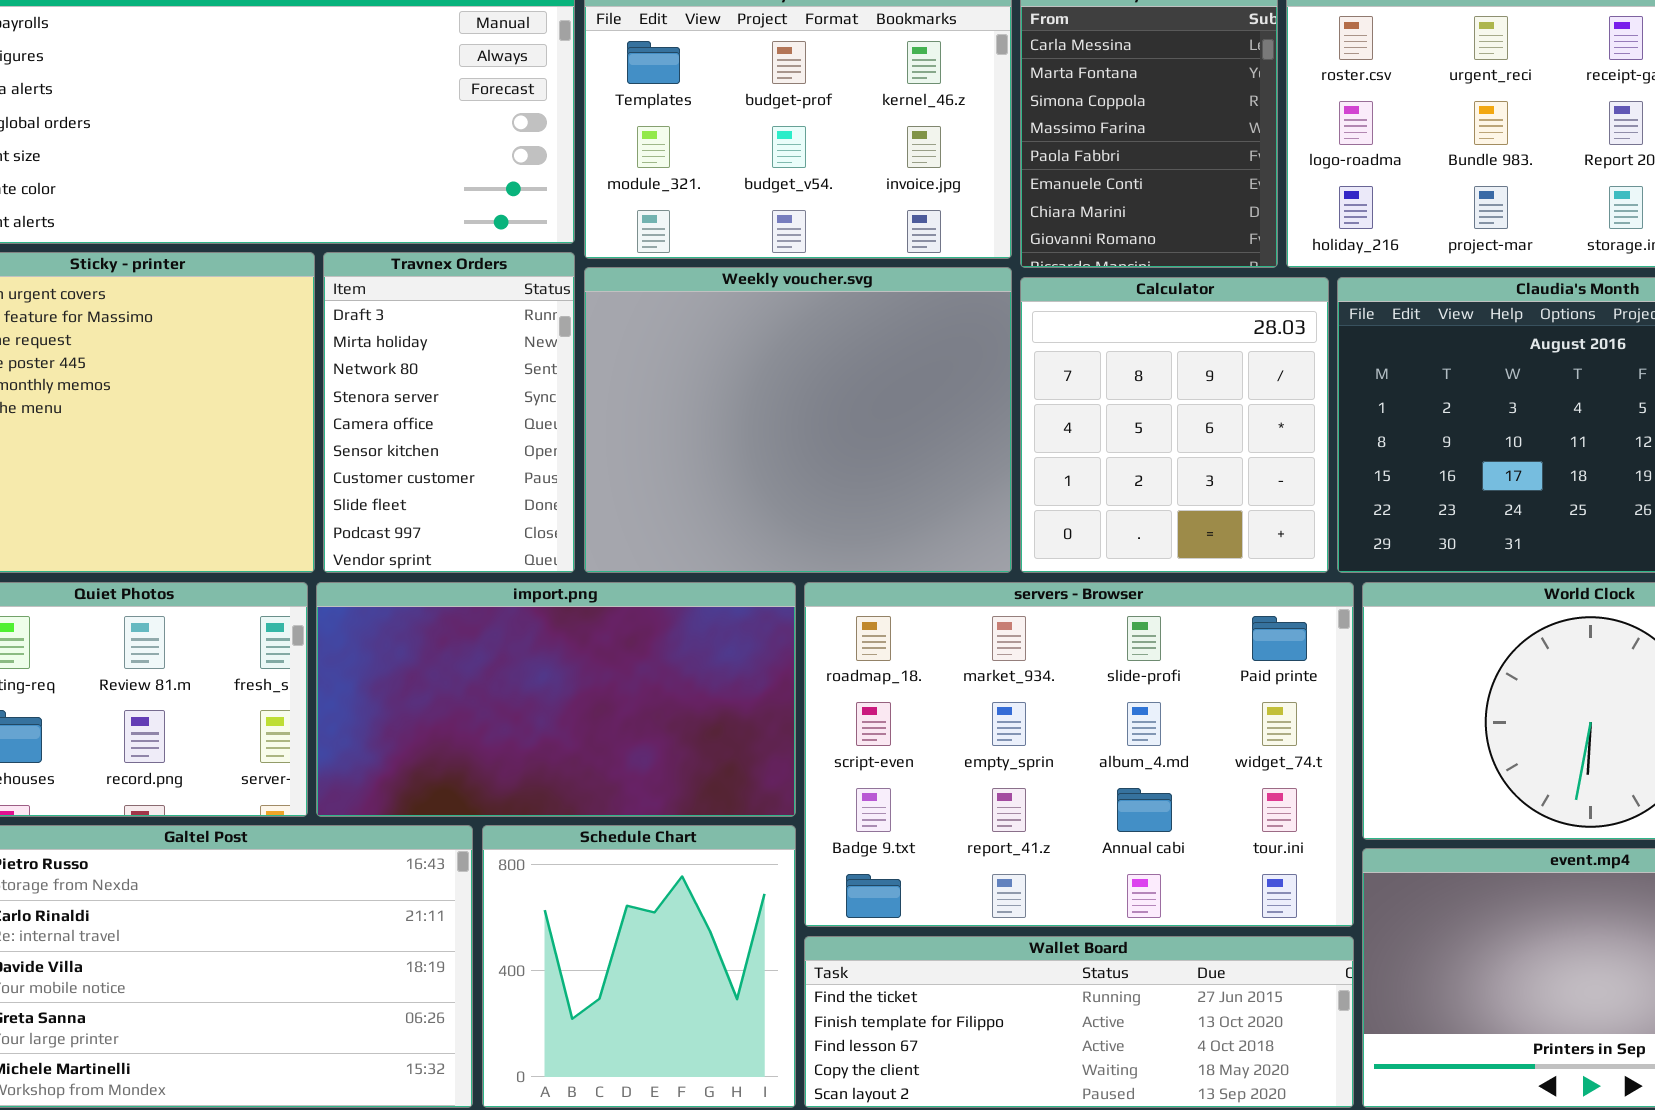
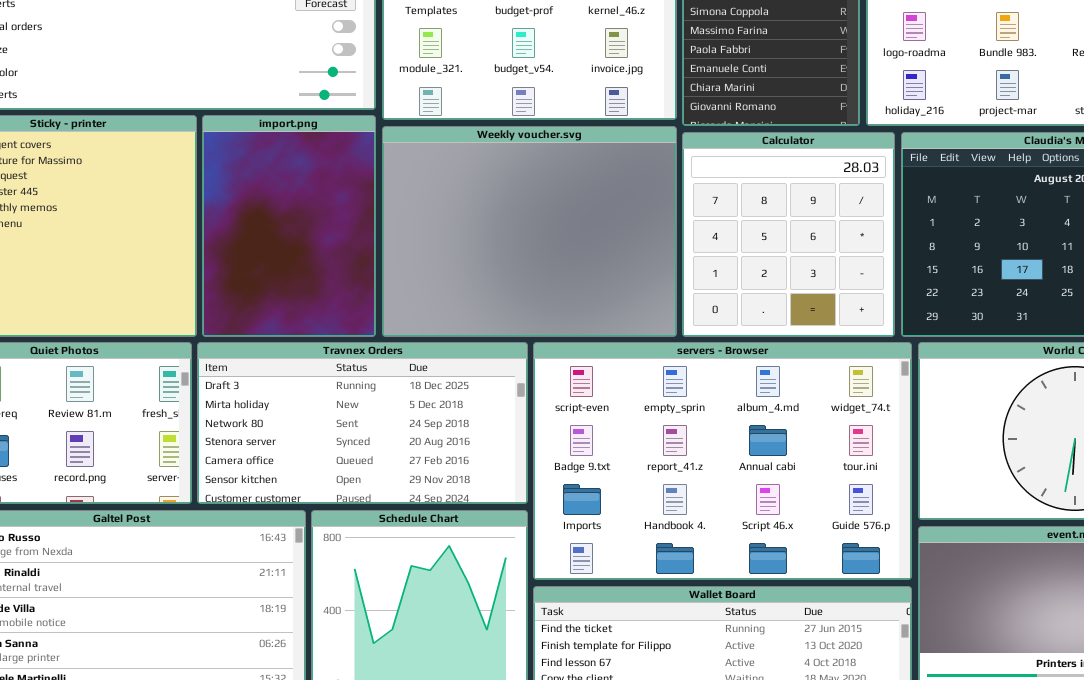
Travnex Orders: [323,252,575,573] -> [197,342,528,504], moved, resized
import.png: [316,582,796,817] -> [202,115,376,337], moved, resized
servers - Browser: [804,582,1354,927] -> [533,342,912,580], scrolled down 1 row

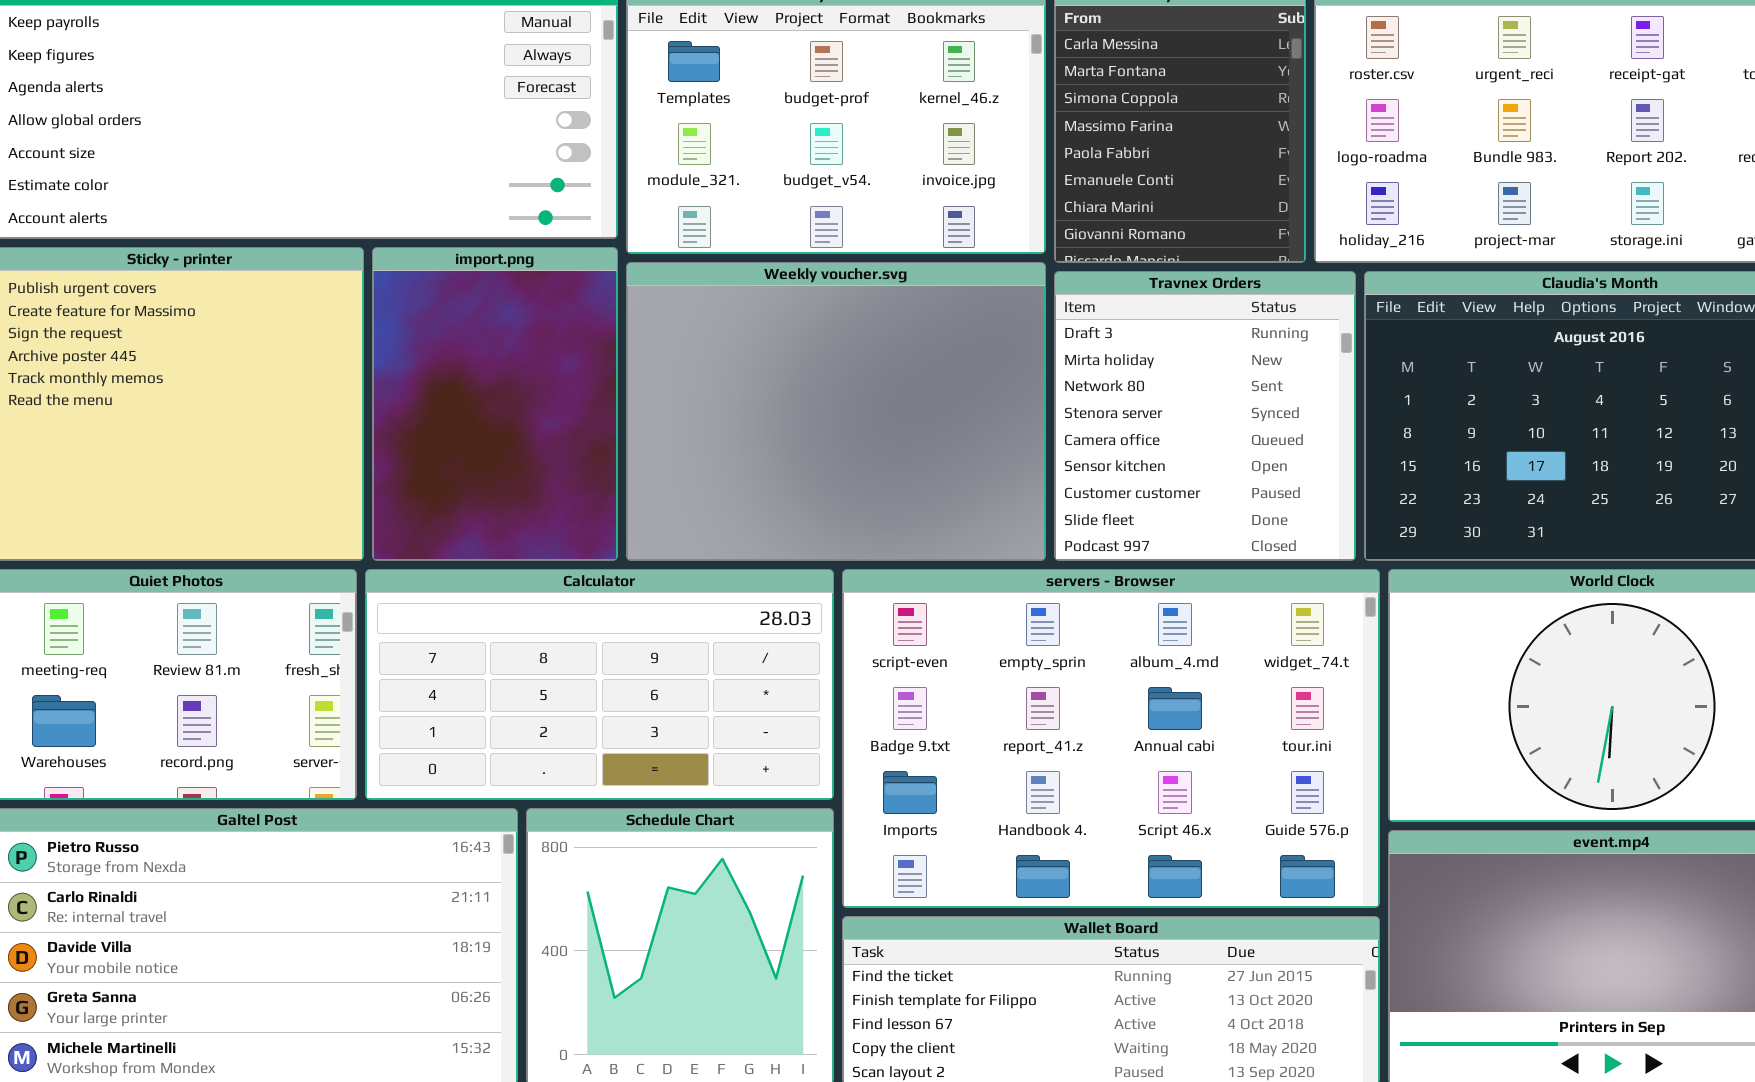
Calculator: [682,132,895,337] -> [365,569,834,800], moved, resized
Travnex Orders: [197,342,528,504] -> [1054,271,1356,561], moved, resized

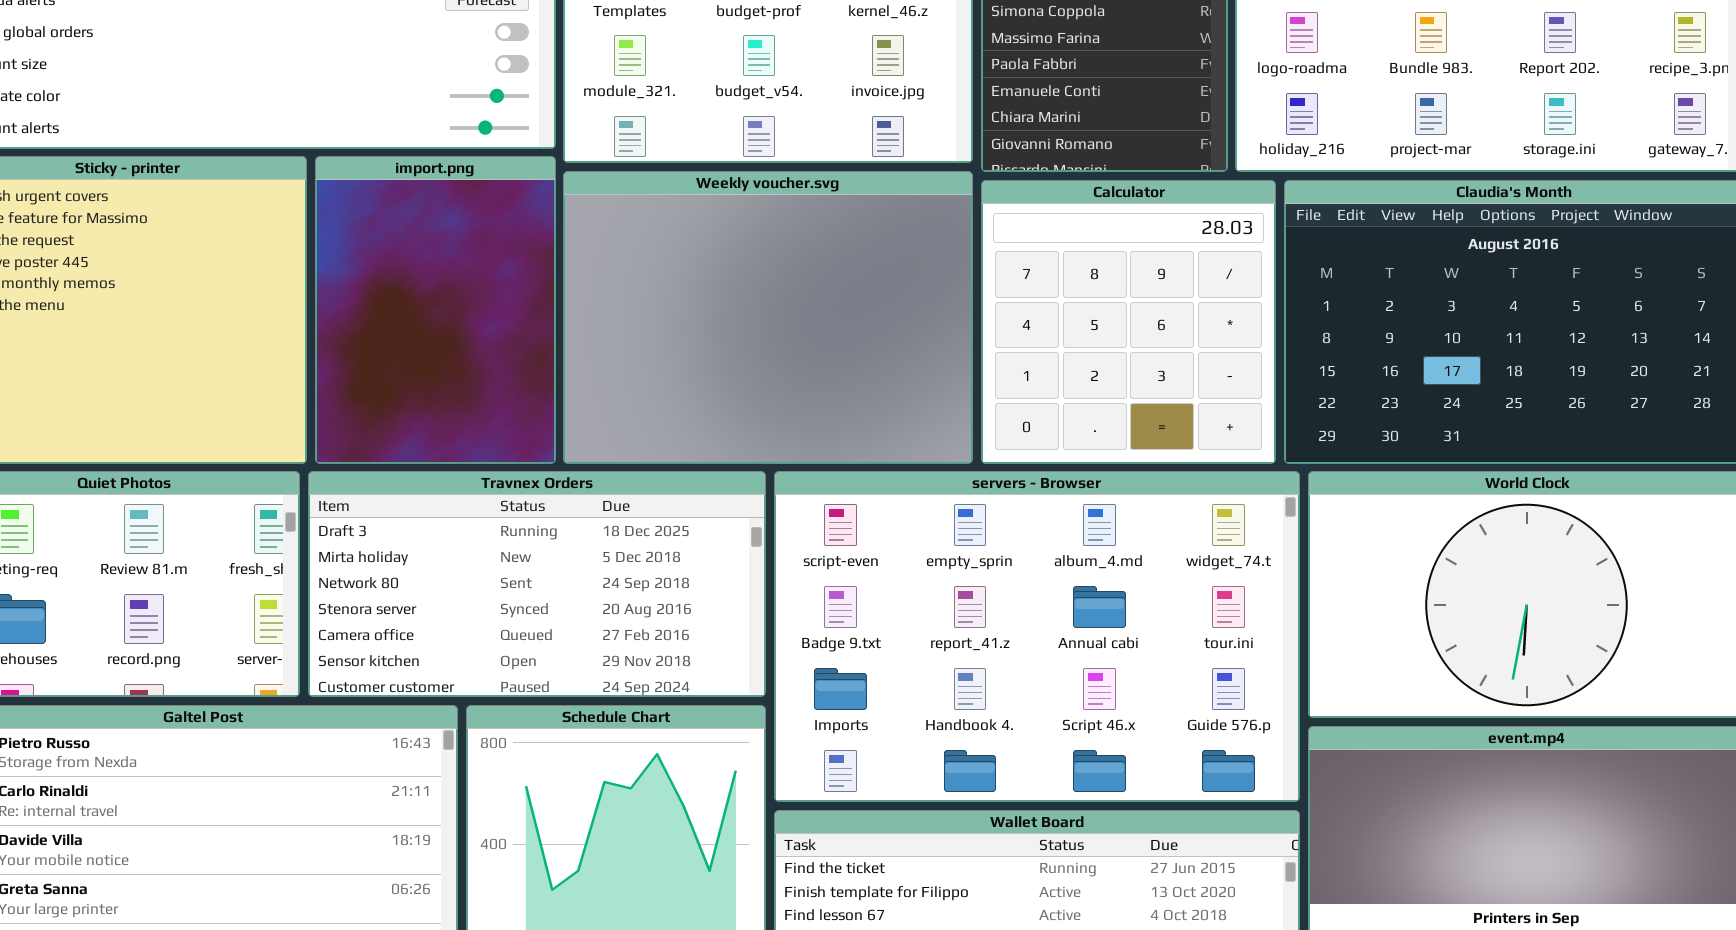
Travnex Orders: [1054,271,1356,561] -> [308,471,766,697], moved, resized
Calculator: [365,569,834,800] -> [981,180,1276,464], moved, resized

